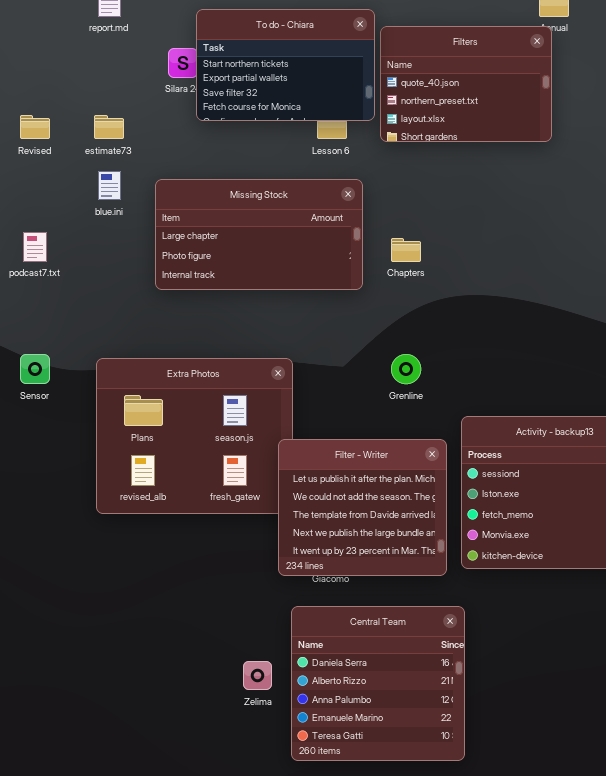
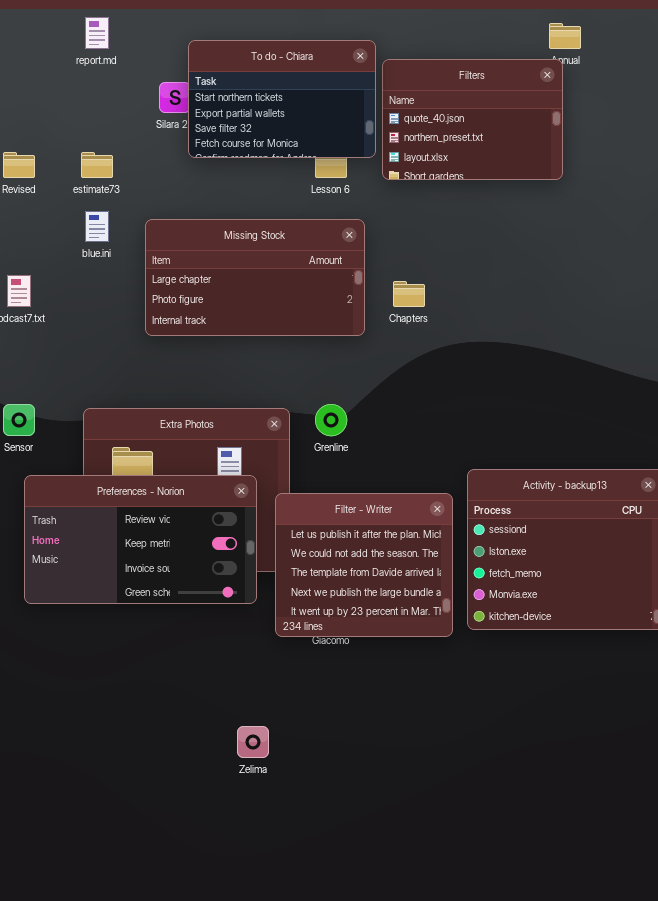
Grenline: [391,354,421,384] -> [315,404,347,436], moved
Preferences - Norion: none -> [24,475,257,604], opened
Central Team: [291,606,465,761] -> none, closed

